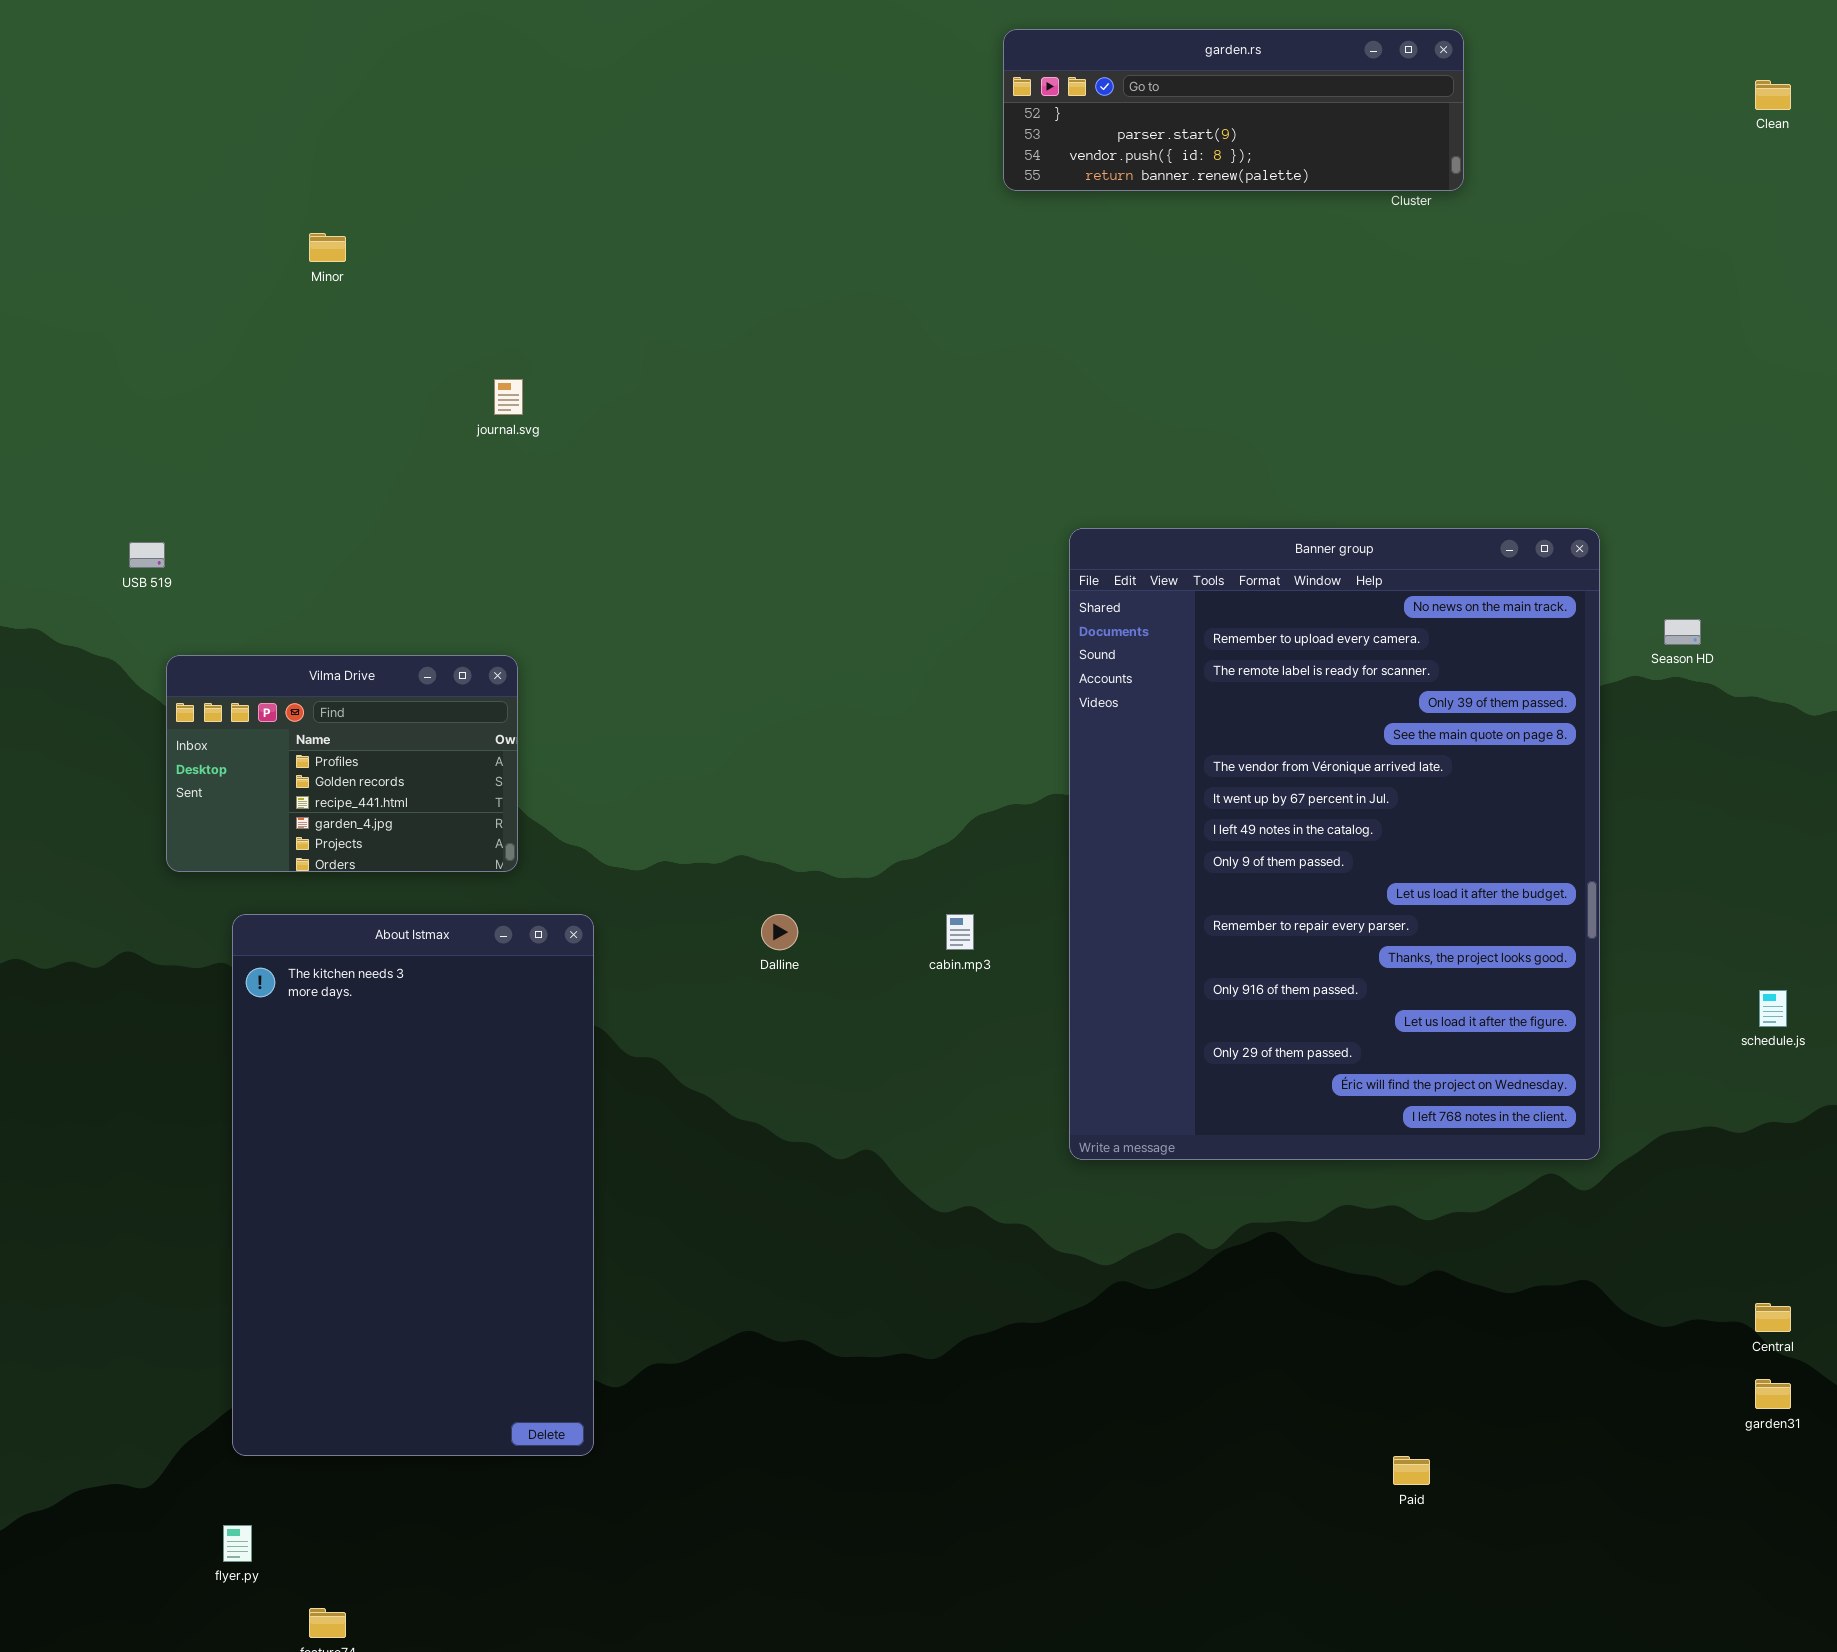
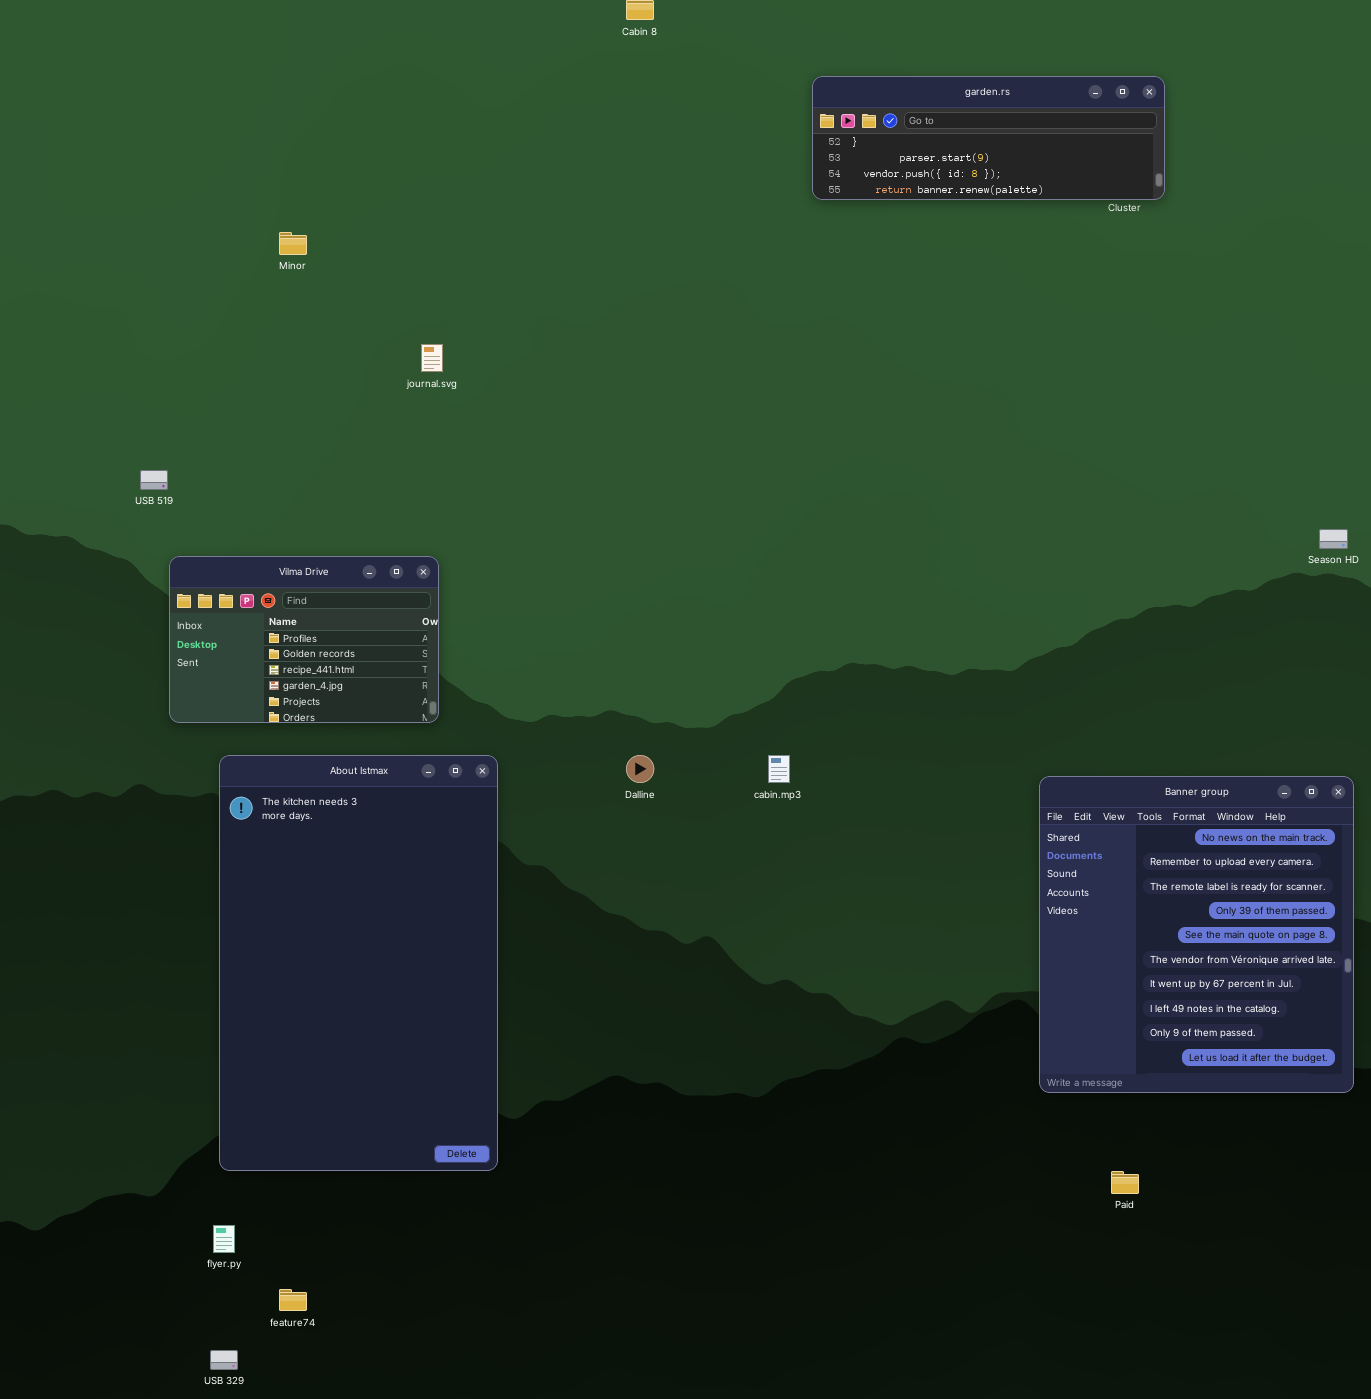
Banner group: [1069,528,1600,1160] -> [1039,776,1354,1093], moved, resized

